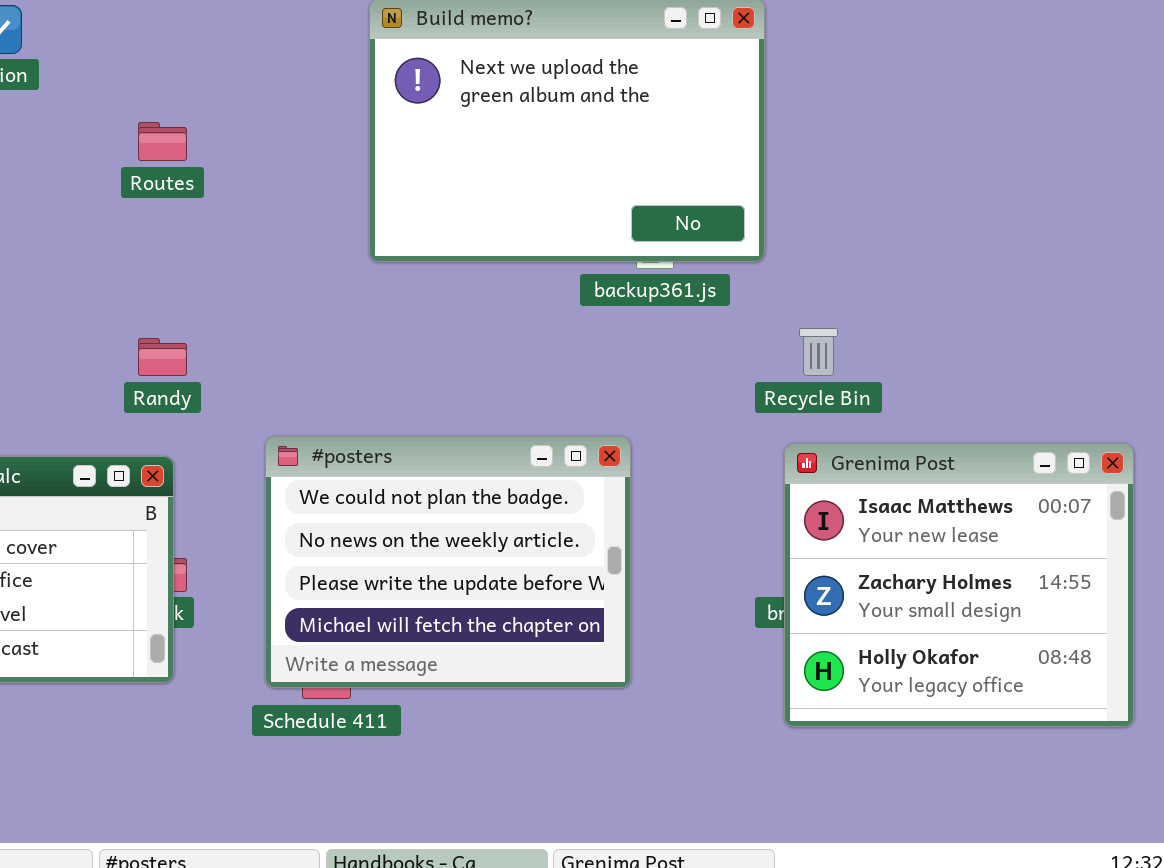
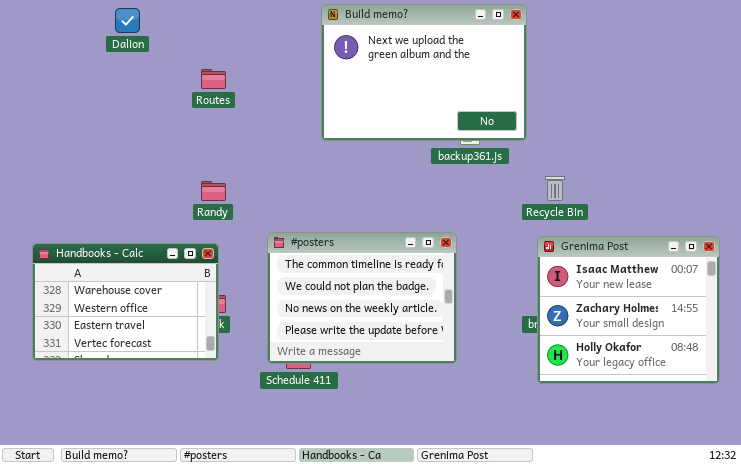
#posters: [265,436,631,688] -> [267,232,457,364], scrolled up 1 row

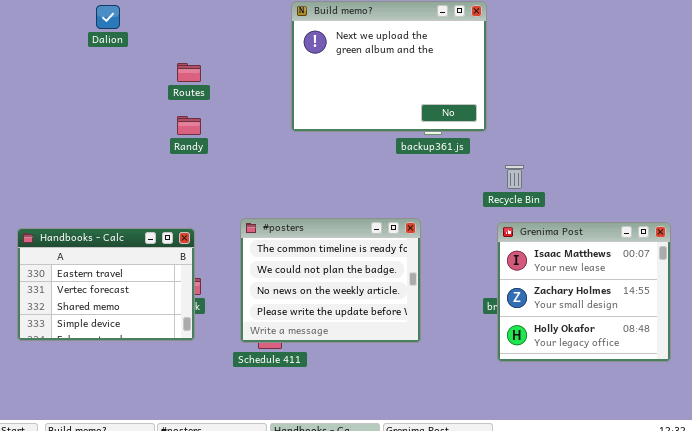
Randy: [201,181,226,201] -> [177,116,201,135], moved
Handbooks - Calc: [32,243,219,361] -> [17,228,195,341], scrolled down 2 rows

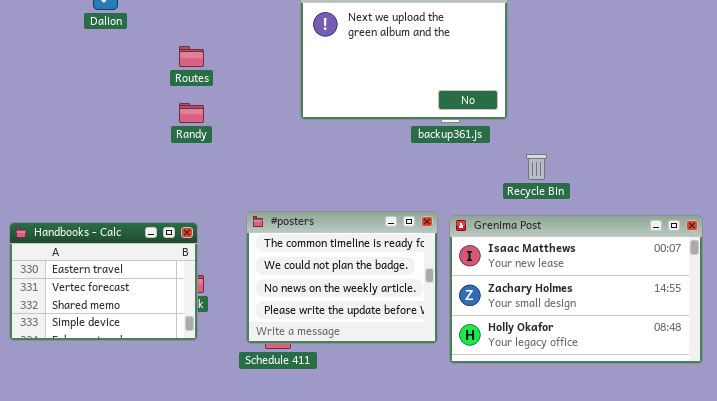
Grenima Post: [497,222,671,362] -> [449,215,703,364], resized

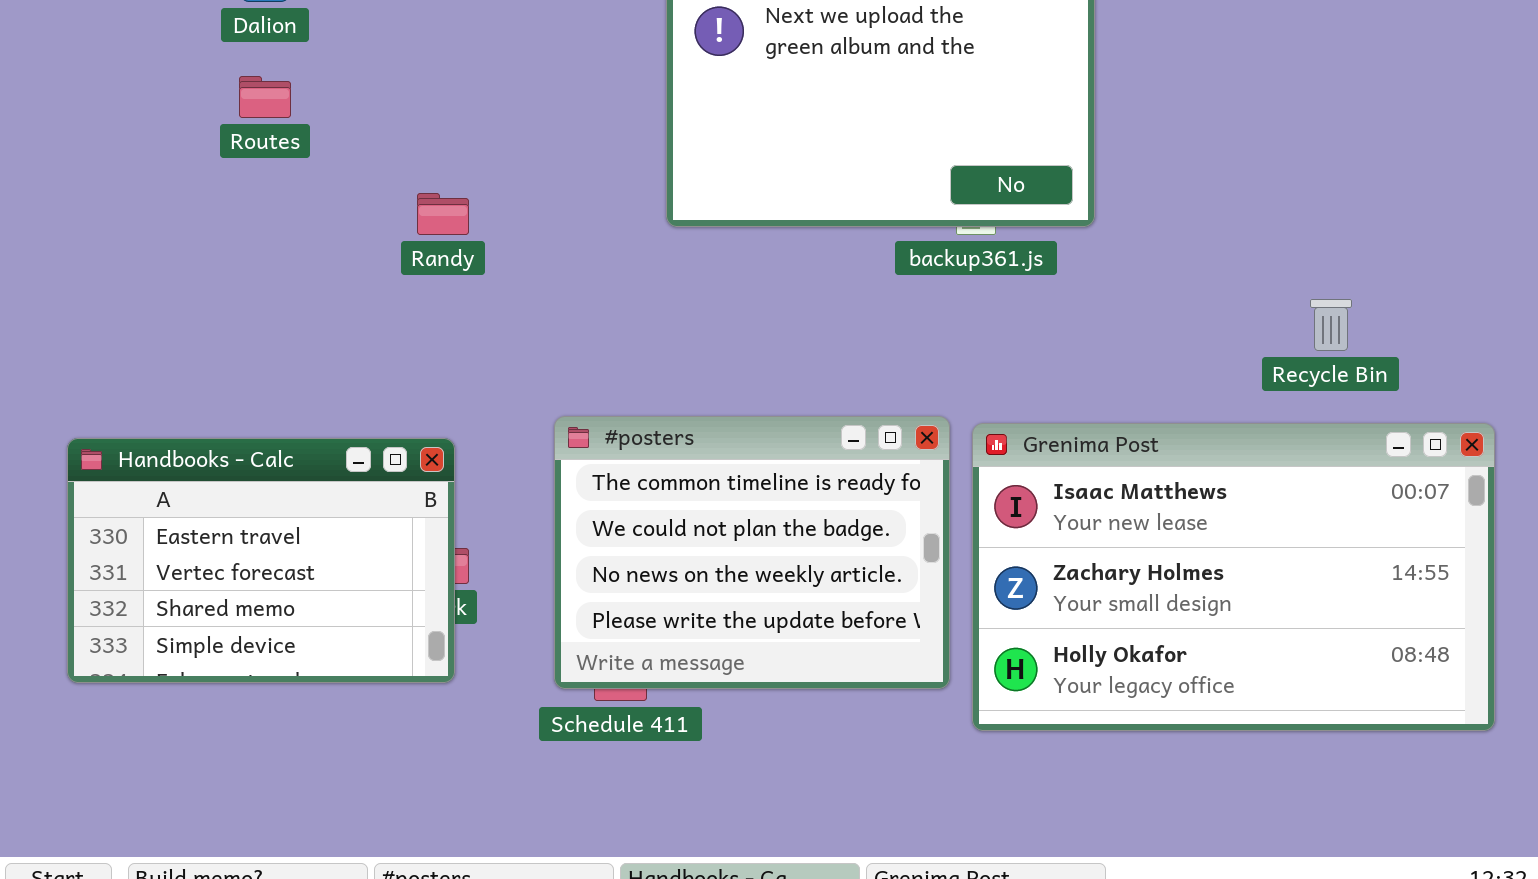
Routes: [179,46,204,67] -> [239,76,291,118], moved
Recycle Bin: [526,154,547,180] -> [1310,299,1352,351], moved

